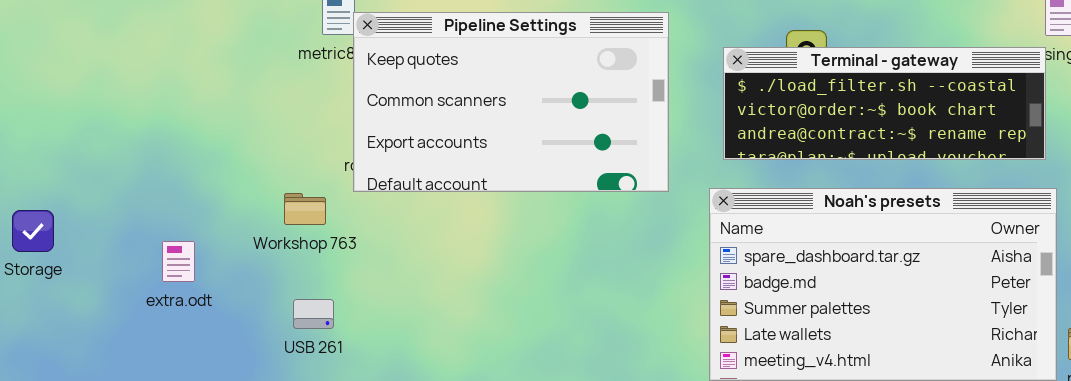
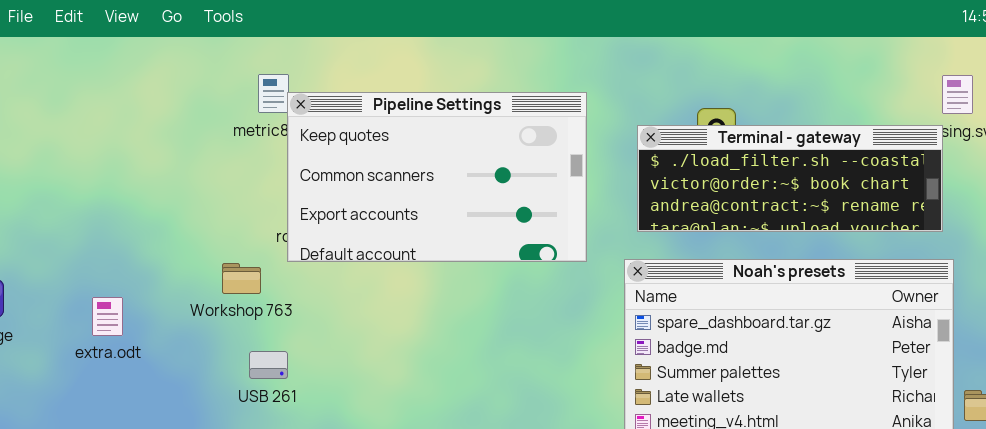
extra.odt: [162,241,195,282] -> [92,297,123,336], moved
USB 261: [293,299,334,329] -> [249,351,288,379], moved

